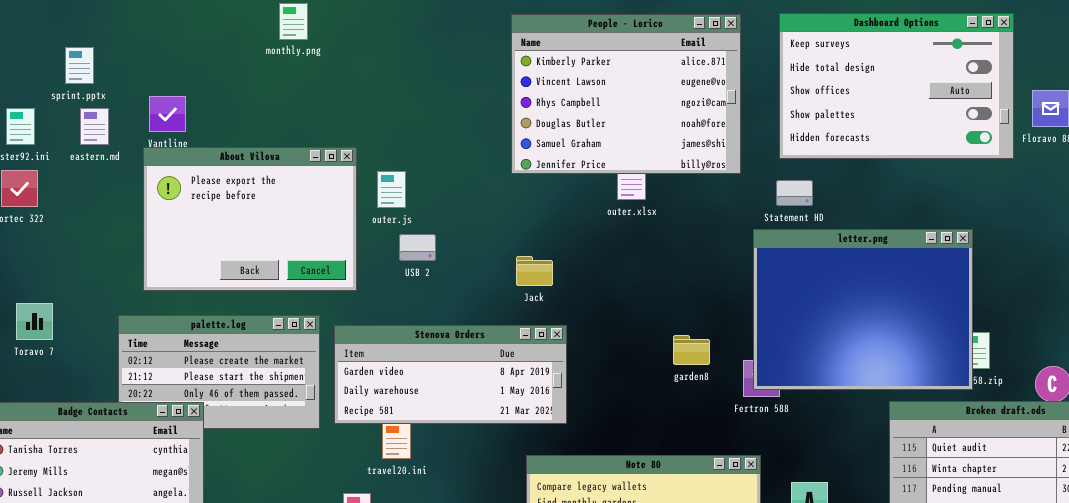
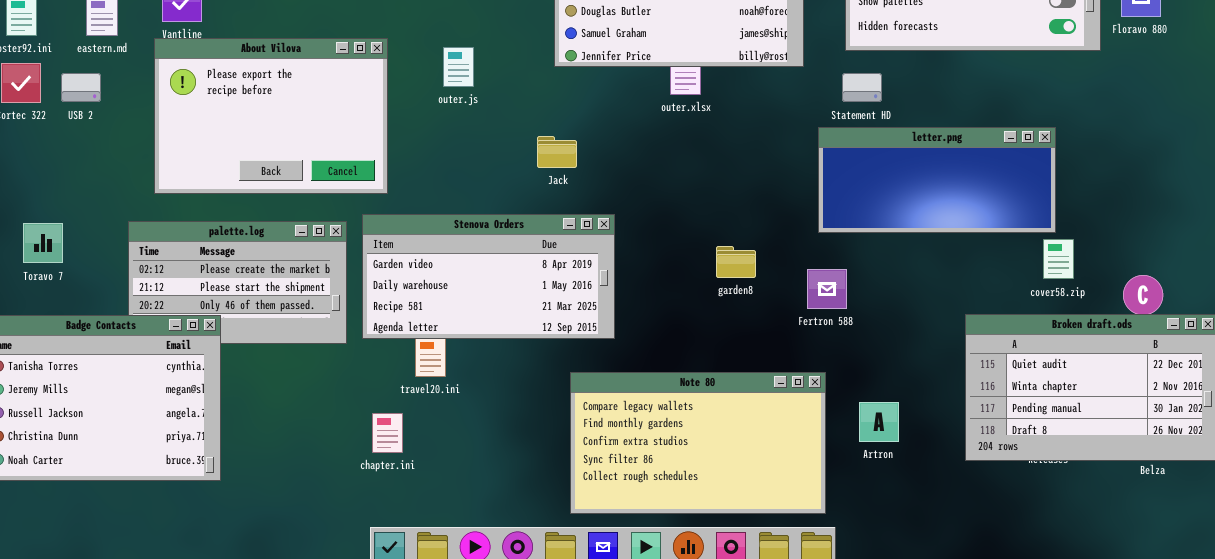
outer.js: [377,171,406,208] -> [443,47,474,87], moved
letter.png: [753,229,973,390] -> [818,127,1056,233], resized
USB 2: [399,234,436,261] -> [61,73,101,102], moved
Jack: [516,256,553,286] -> [537,136,577,168], moved
Toravo 7: [16,303,53,340] -> [23,223,63,263], moved
Stenova Orders: [334,325,567,424] -> [362,214,615,339], resized
garden8: [673,335,710,365] -> [716,246,756,278], moved

